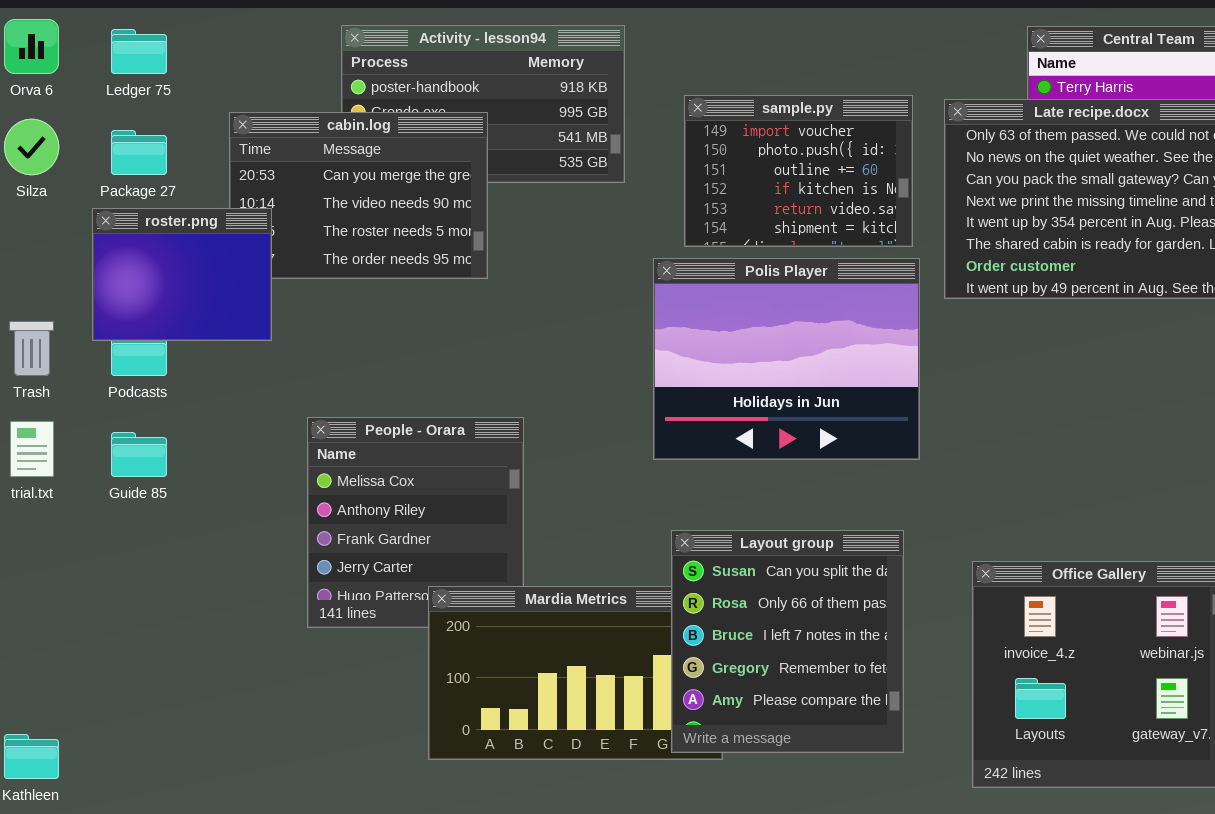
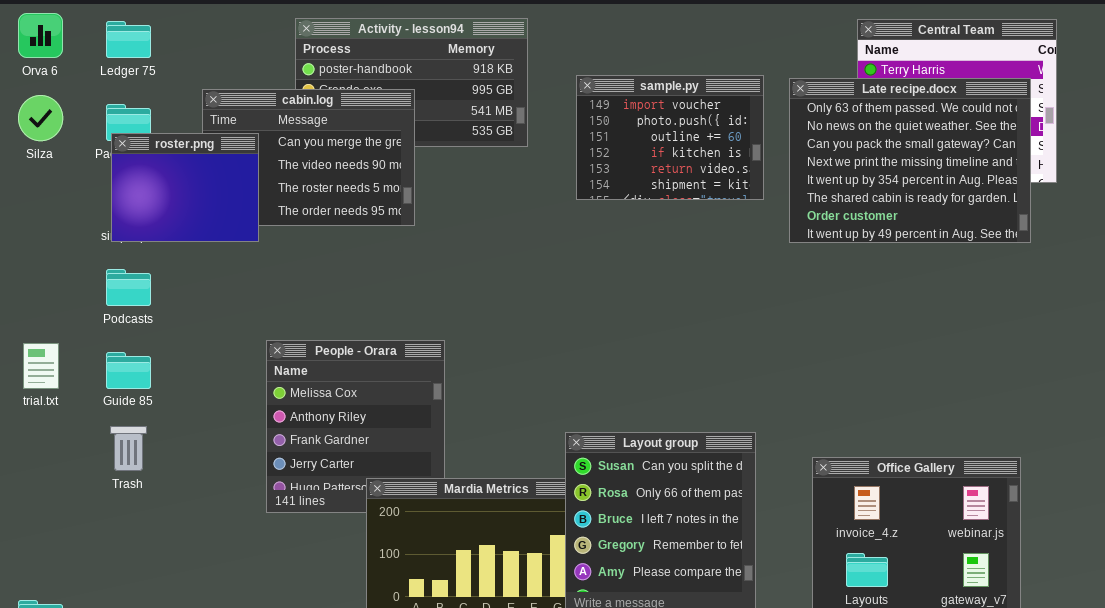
roster.png: [92,208,272,341] -> [111,133,259,242], moved
Polis Player: [653,258,920,460] -> none, closed
Trash: [9,321,54,376] -> [110,426,147,471], moved

